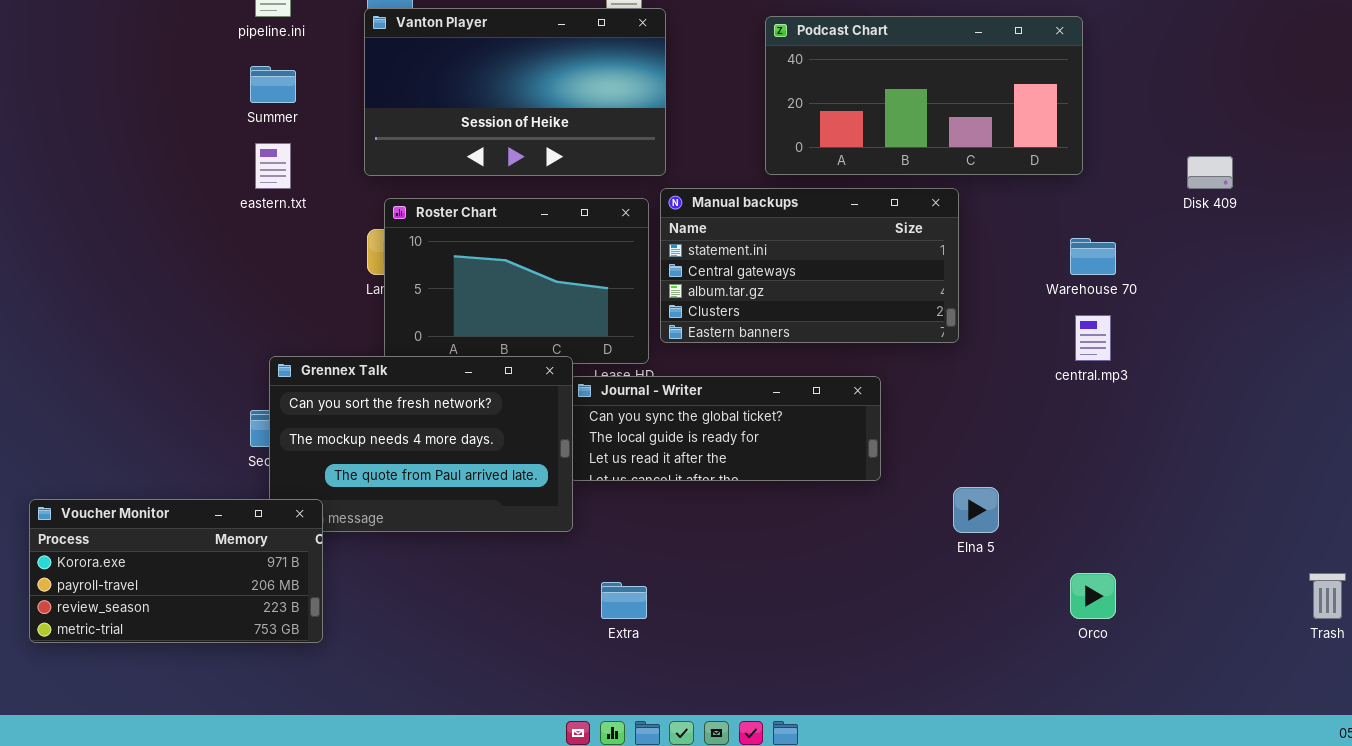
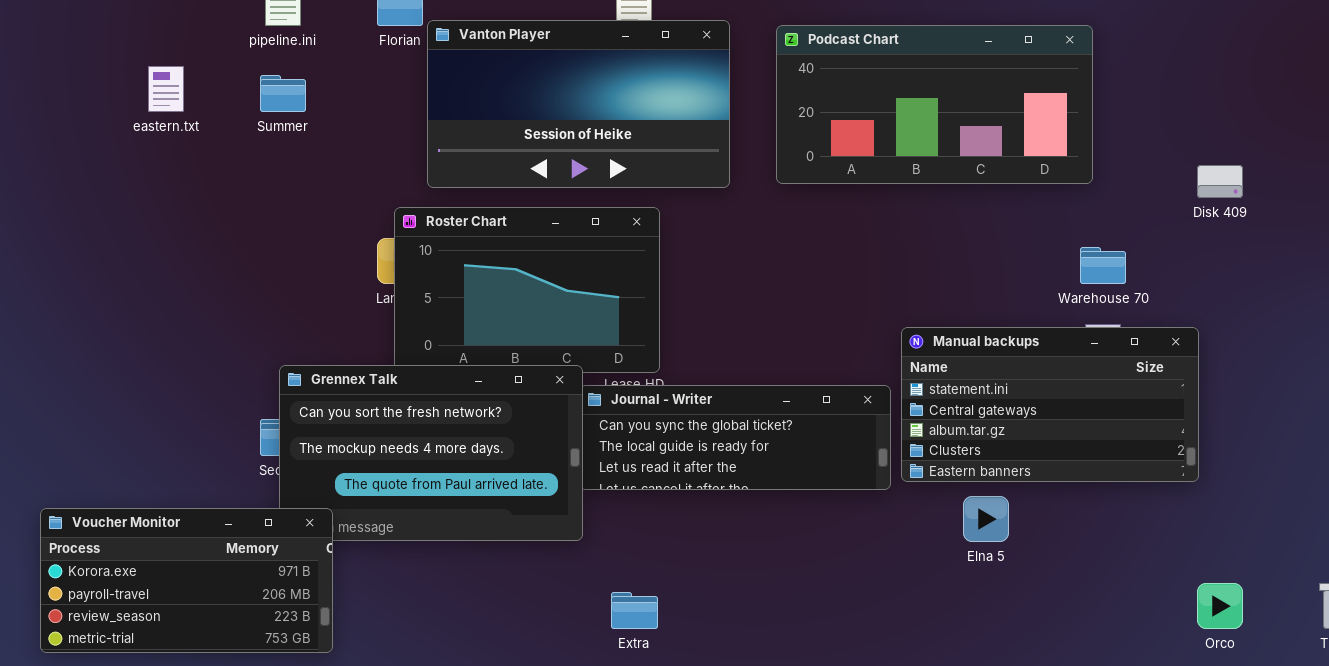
Vanton Player: [364,8,666,176] -> [427,20,730,188], moved
eastern.txt: [255,143,291,189] -> [148,66,184,112], moved
Manual backups: [660,188,959,343] -> [901,327,1199,482], moved
Orco: [1070,573,1116,619] -> [1197,583,1243,629], moved

